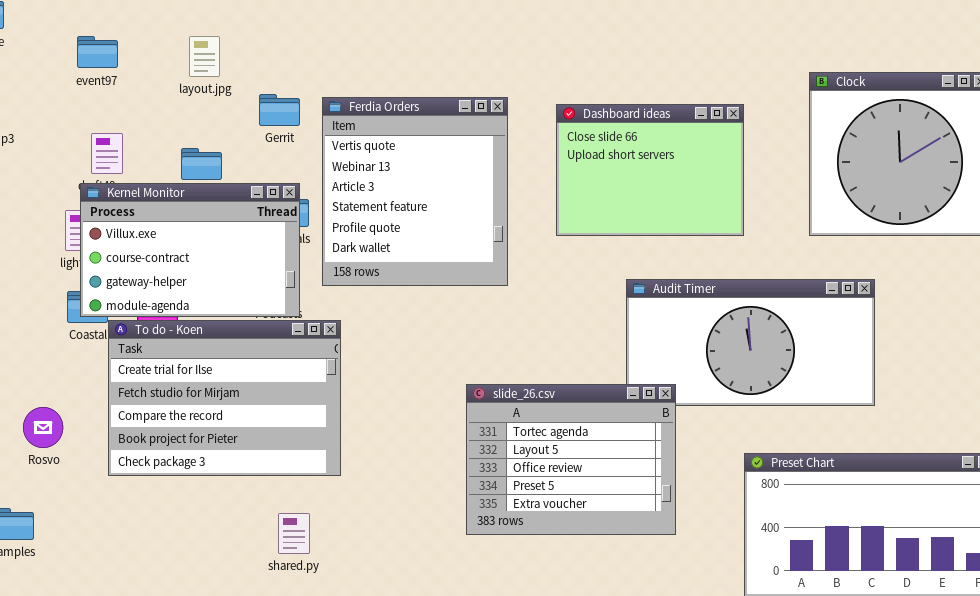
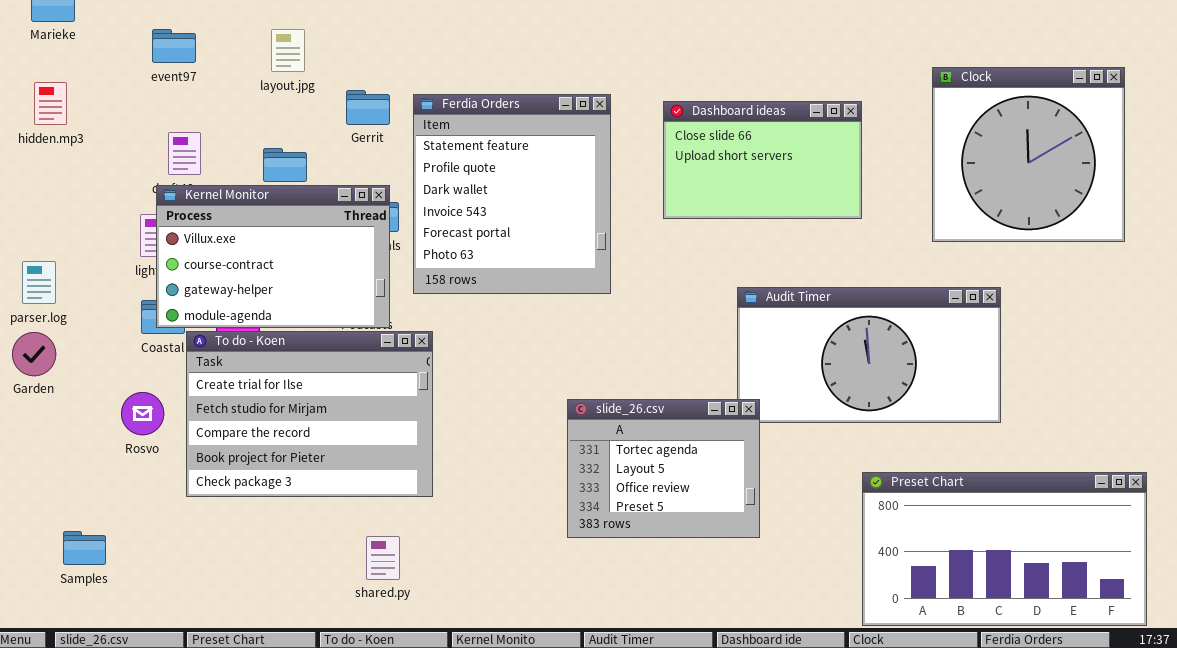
Ferdia Orders: [322,97,508,286] -> [413,94,611,294], scrolled down 3 rows
Dashboard ideas: [556,104,744,236] -> [663,101,862,219], resized
slide_26.csv: [466,384,676,535] -> [567,399,760,538], resized
Rosvo: [23,407,63,448] -> [121,392,164,435], moved

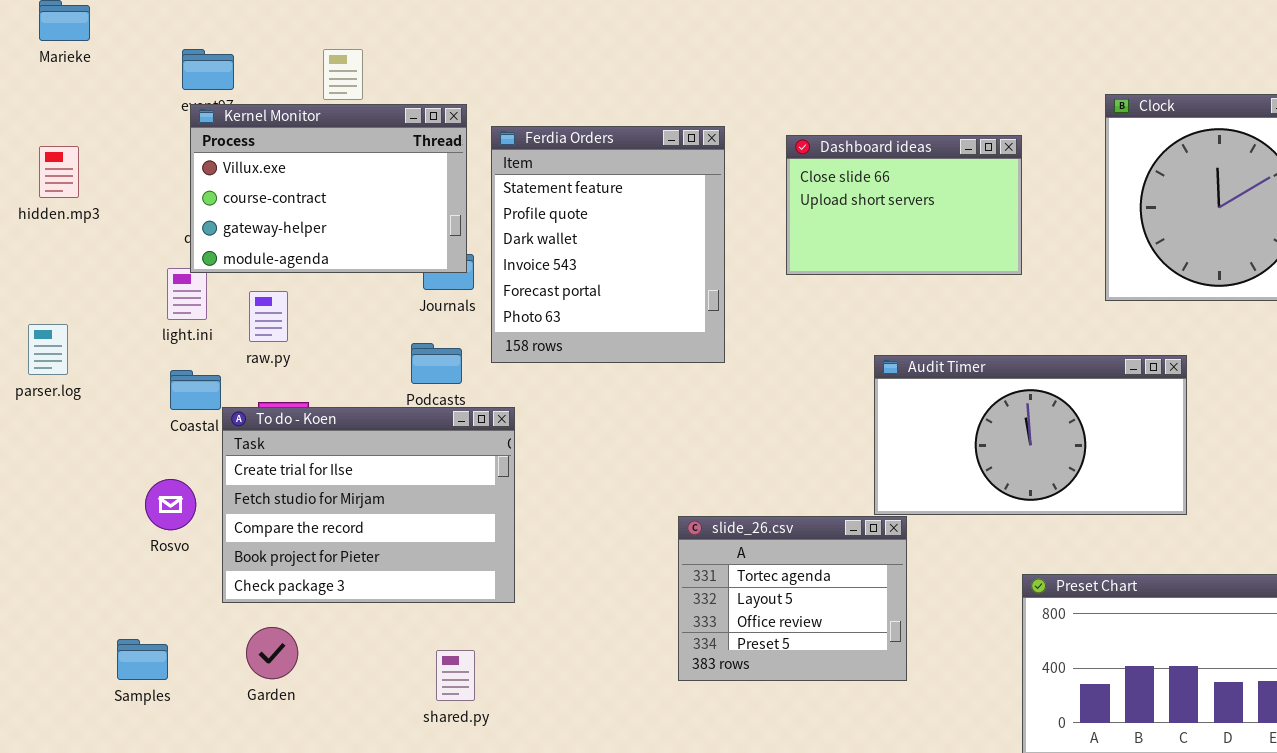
hidden.mp3: [34,82,67,125] -> [39,146,79,198], moved
Kernel Monitor: [156,185,390,328] -> [190,104,467,273], moved
Garden: [12,332,56,376] -> [246,627,298,679], moved
slide_26.csv: [567,399,760,538] -> [678,516,907,681], moved
Samples: [63,531,106,565] -> [117,639,168,680], moved

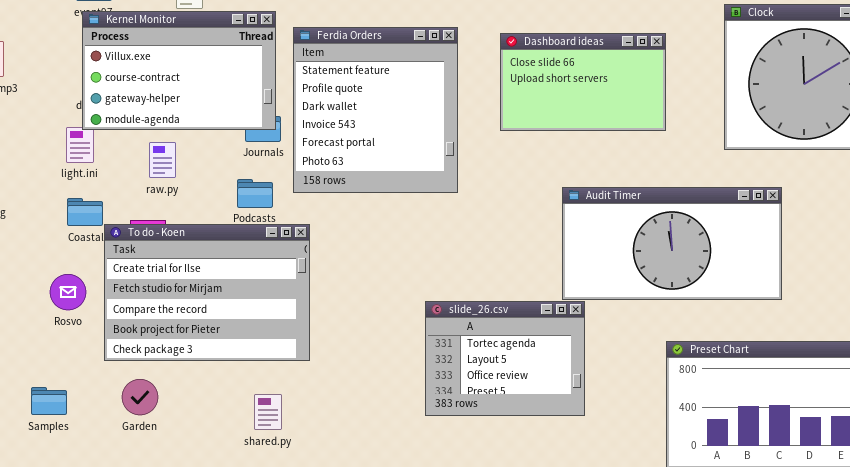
raw.py: [249,291,288,342] -> [149,142,176,178], moved

